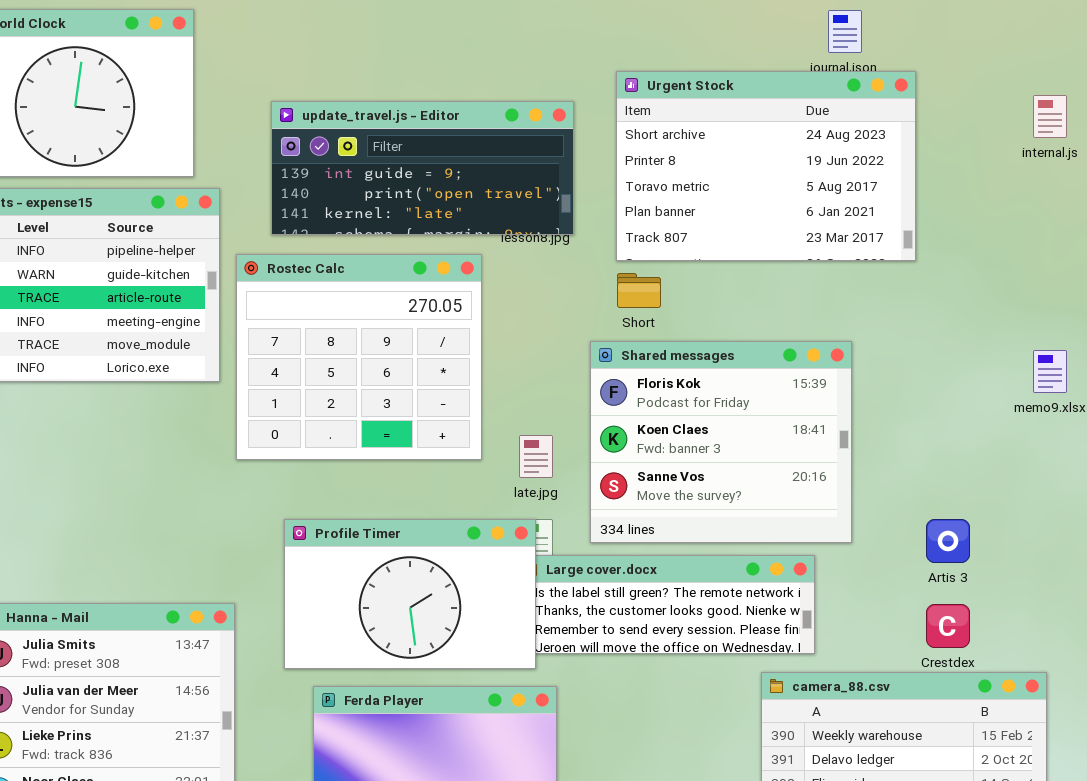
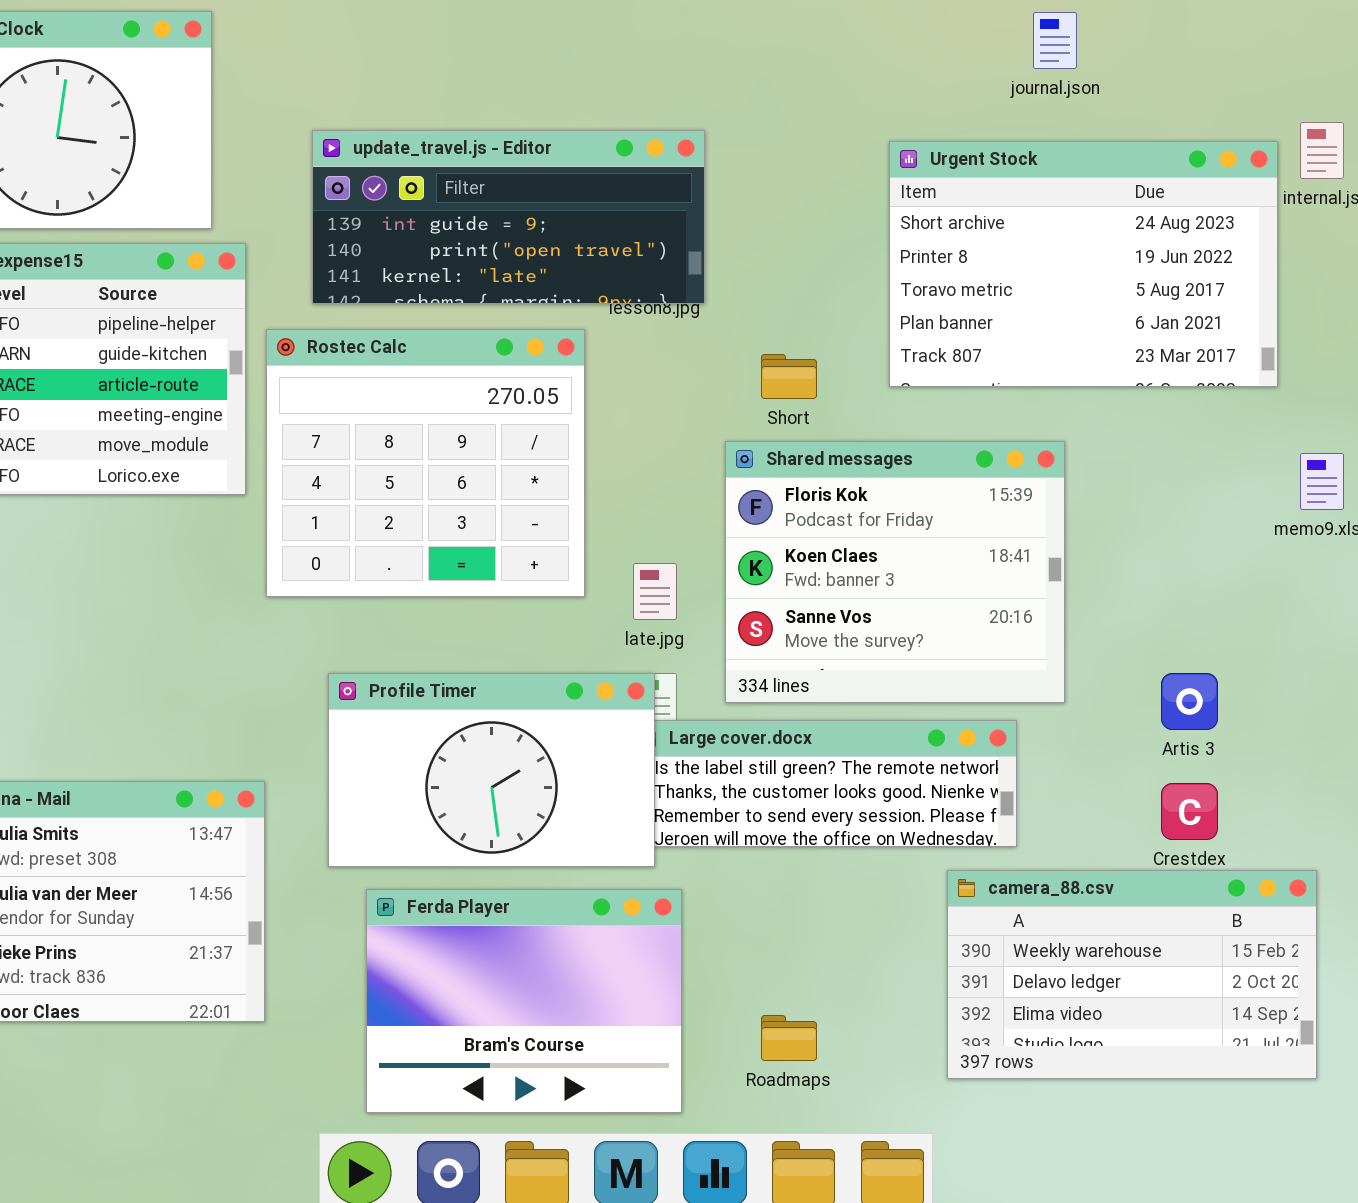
Urgent Stock: [616,71,916,261] -> [889,141,1278,387], moved

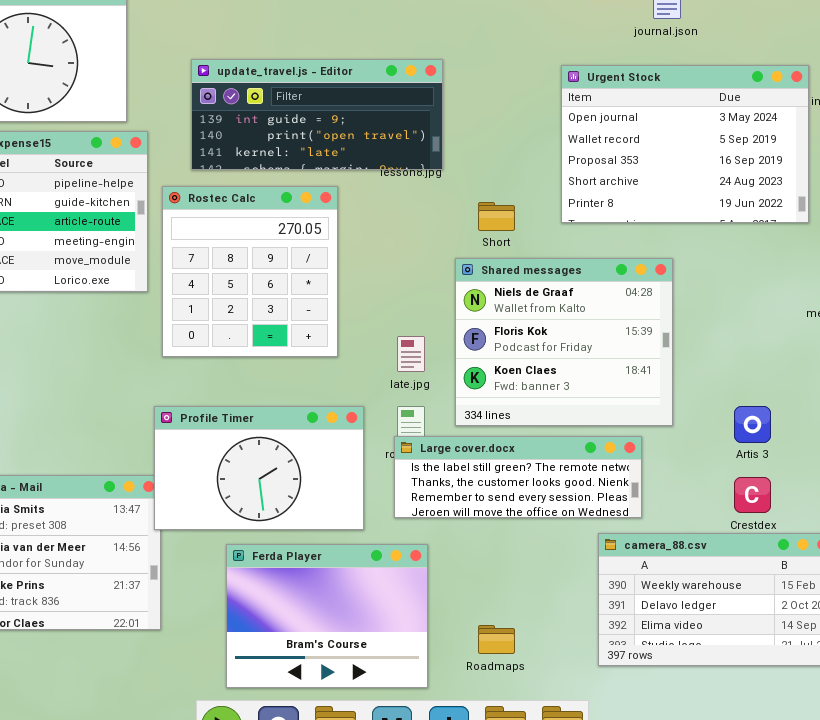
Urgent Stock: [889,141,1278,387] -> [561,65,809,223], scrolled up 3 rows
Rostec Calc: [266,329,585,597] -> [162,186,338,357], resized
Shared messages: [725,441,1065,703] -> [455,258,673,426], scrolled up 1 row
Profile Timer: [328,673,655,867] -> [154,406,364,530], moved

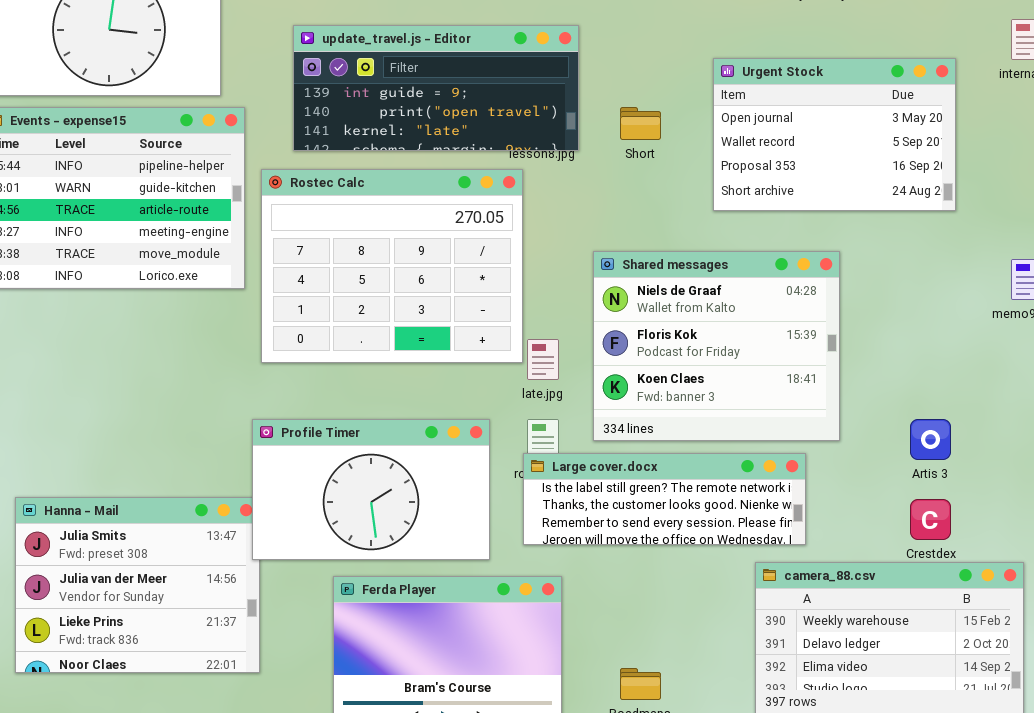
Urgent Stock: [561,65,809,223] -> [713,58,956,211], resized
Rostec Calc: [162,186,338,357] -> [261,169,523,363], resized
Short: [478,202,515,231] -> [620,107,661,140], moved

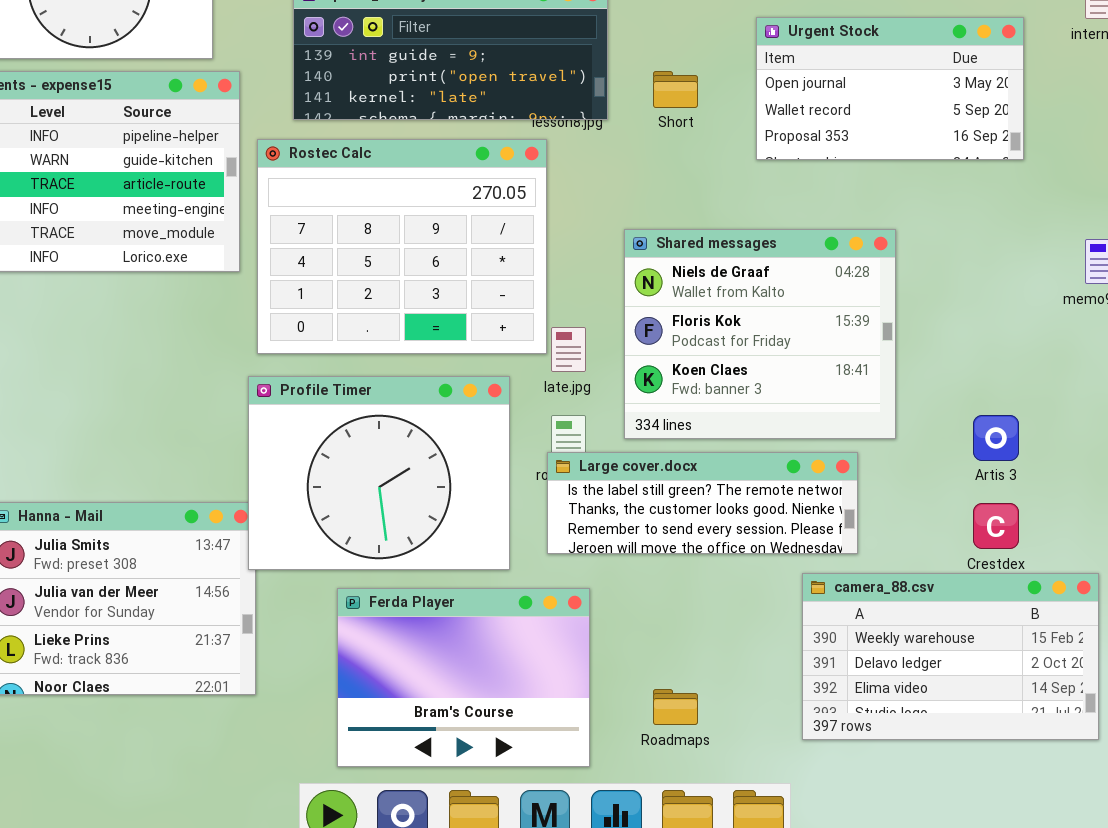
Urgent Stock: [713,58,956,211] -> [756,17,1024,160], resized
Profile Timer: [252,419,490,560] -> [248,376,510,570], resized

